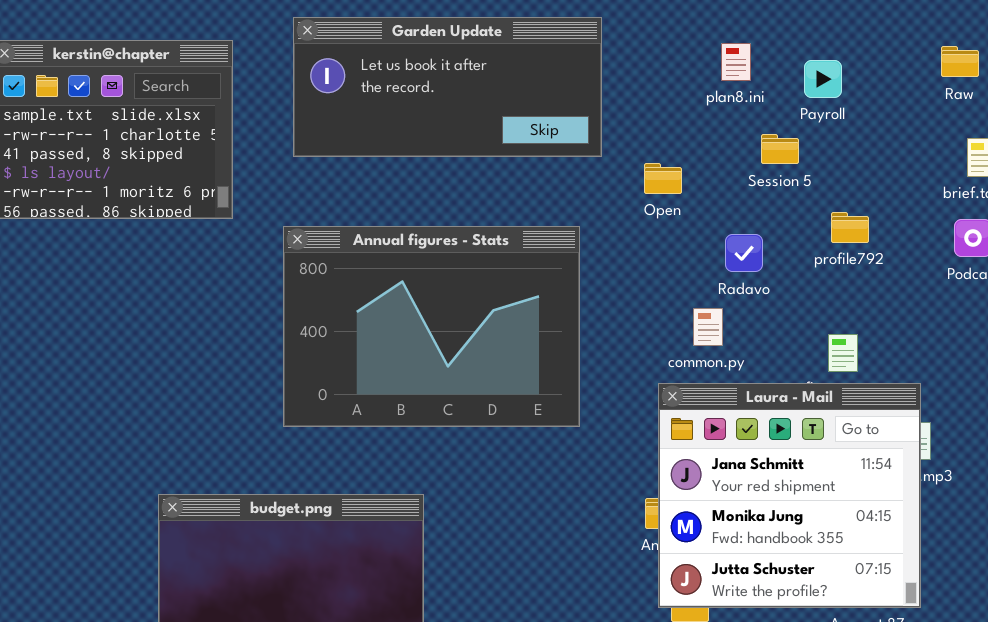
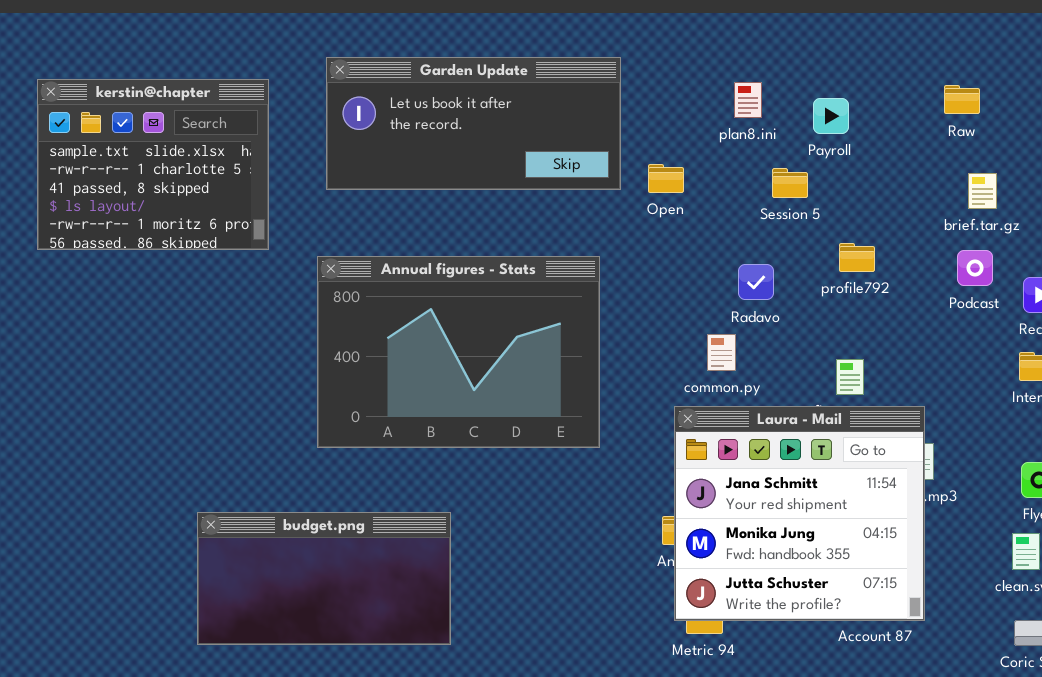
Open: [644,163,682,194] -> [648,164,684,193], moved

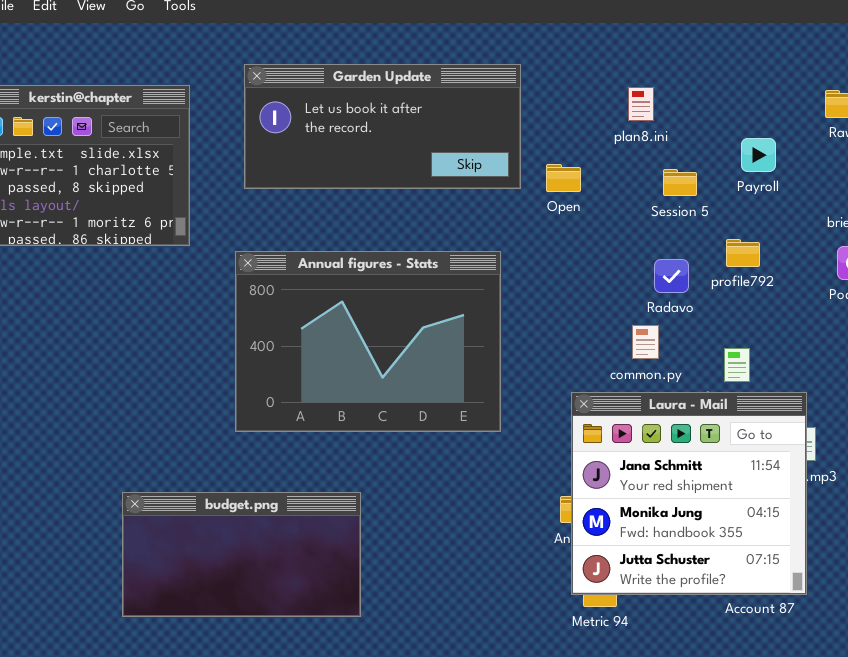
Payroll: [813,98,849,134] -> [741,138,776,172], moved
Radavo: [738,264,774,300] -> [654,259,689,293], moved
common.py: [707,334,736,371] -> [632,325,659,359], moved

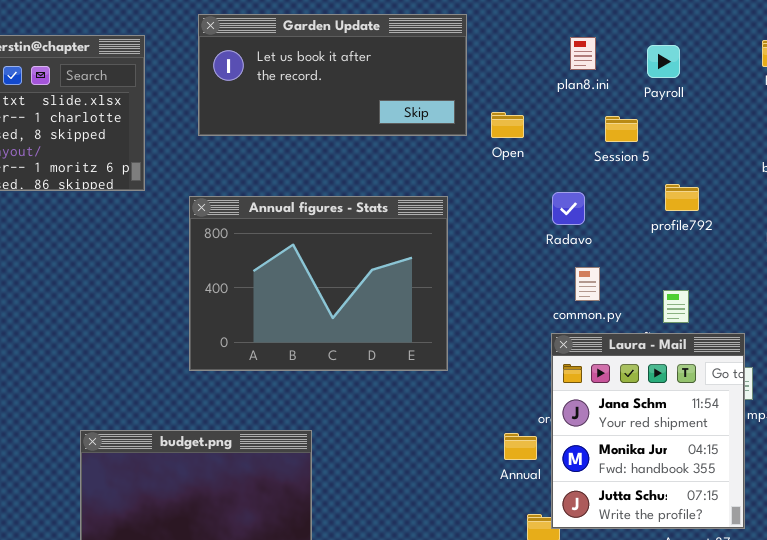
Payroll: [741,138,776,172] -> [647,45,680,78], moved
Radavo: [654,259,689,293] -> [552,192,585,225], moved
Laura - Mail: [571,392,807,595] -> [551,333,745,529], resized

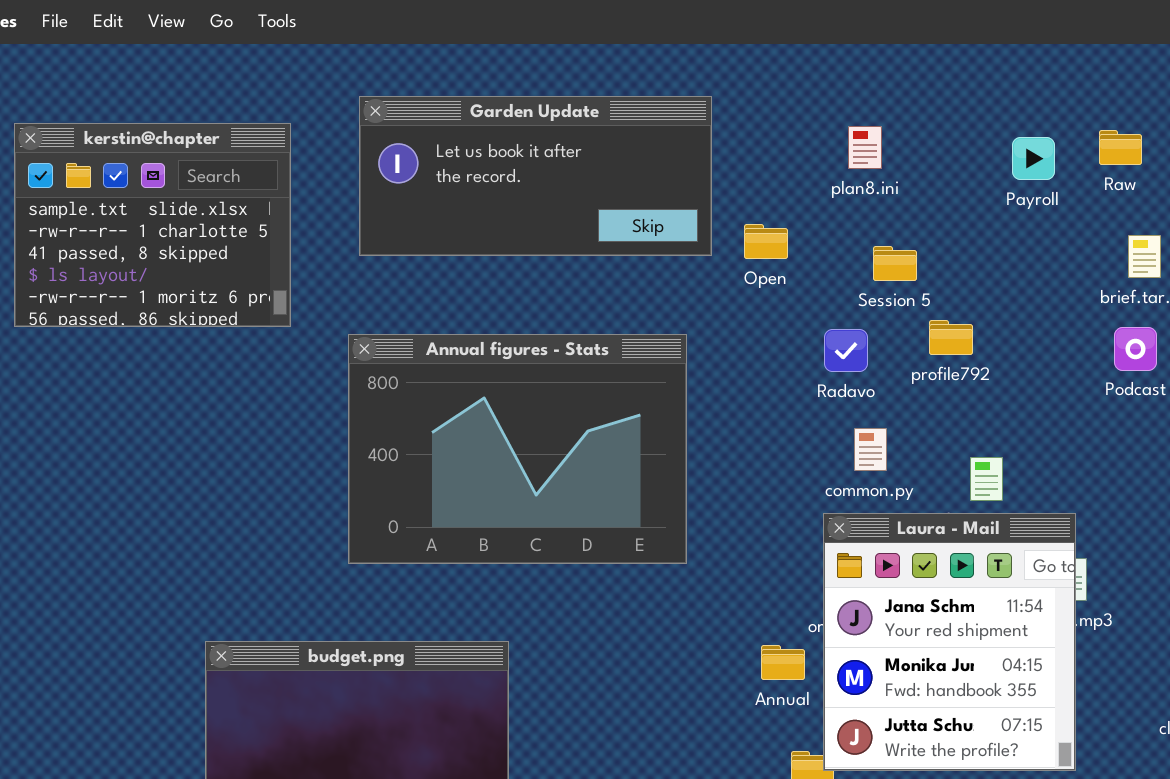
Payroll: [647,45,680,78] -> [1012,137,1055,180], moved
Session 5: [605,116,638,142] -> [873,246,917,281], moved
profile792: [665,184,699,211] -> [929,320,973,355], moved

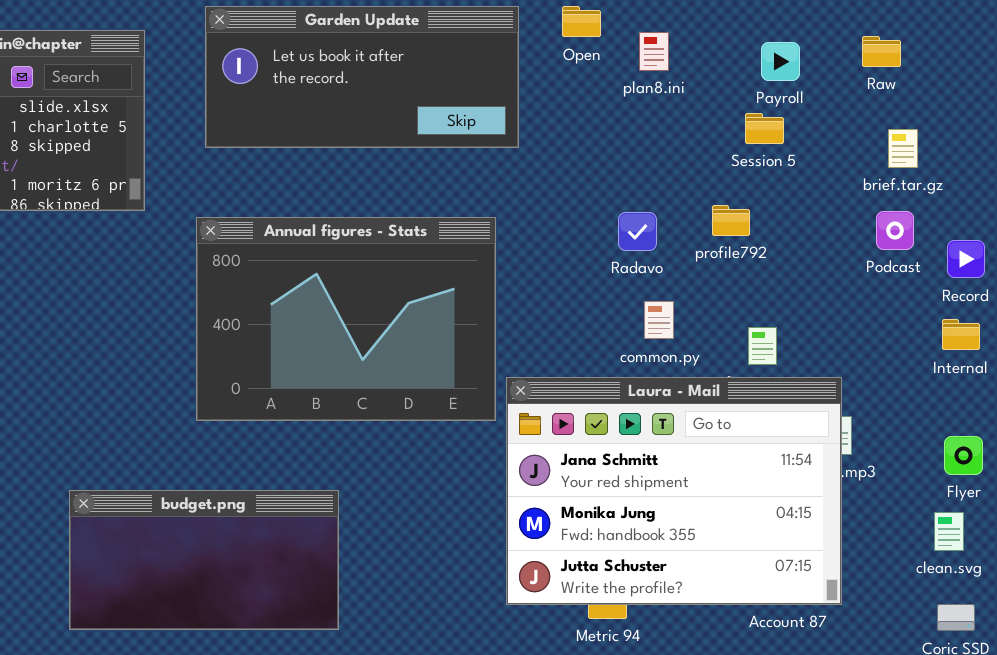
Payroll: [1012,137,1055,180] -> [761,42,800,81], moved
Open: [744,224,788,259] -> [562,6,601,37], moved
Session 5: [873,246,917,281] -> [745,113,784,144], moved
Laura - Mail: [823,513,1076,771] -> [506,377,842,605], resized

